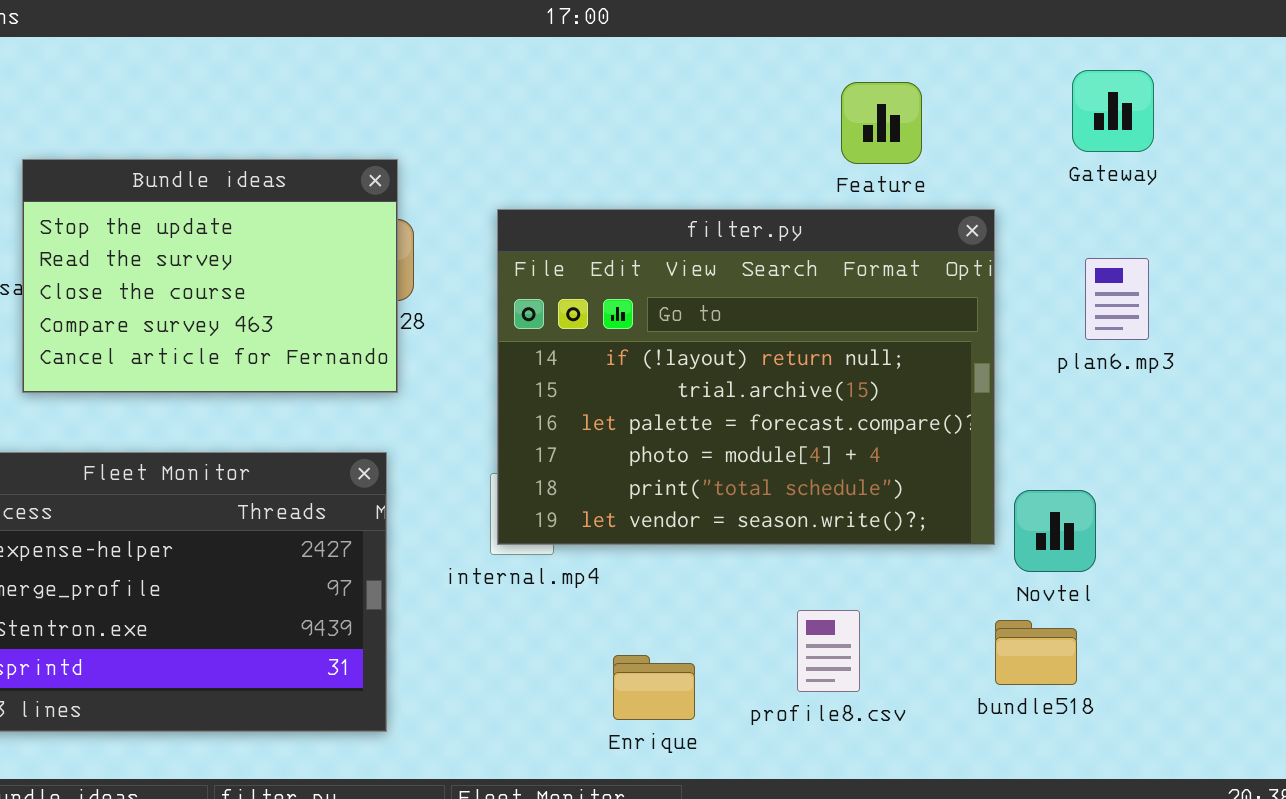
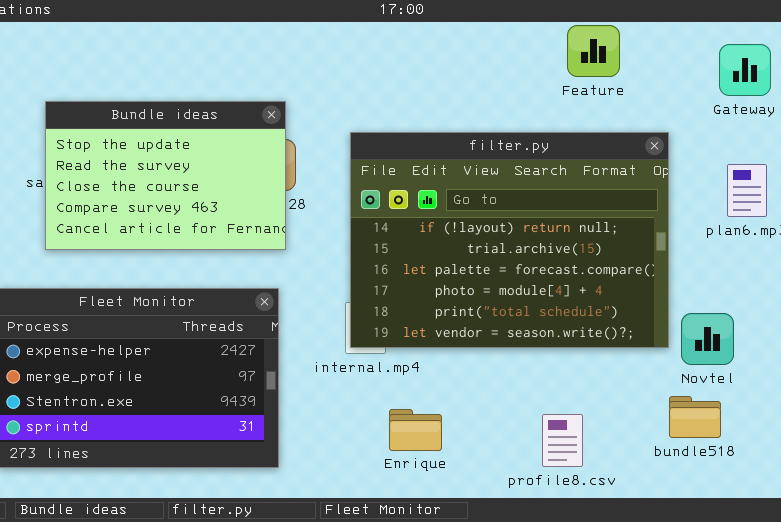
Feature: [841,82,922,164] -> [567,25,620,77], moved
profile8.csv: [797,610,860,692] -> [542,414,583,467], moved
Enrique: [613,655,695,720] -> [389,409,442,451], moved

